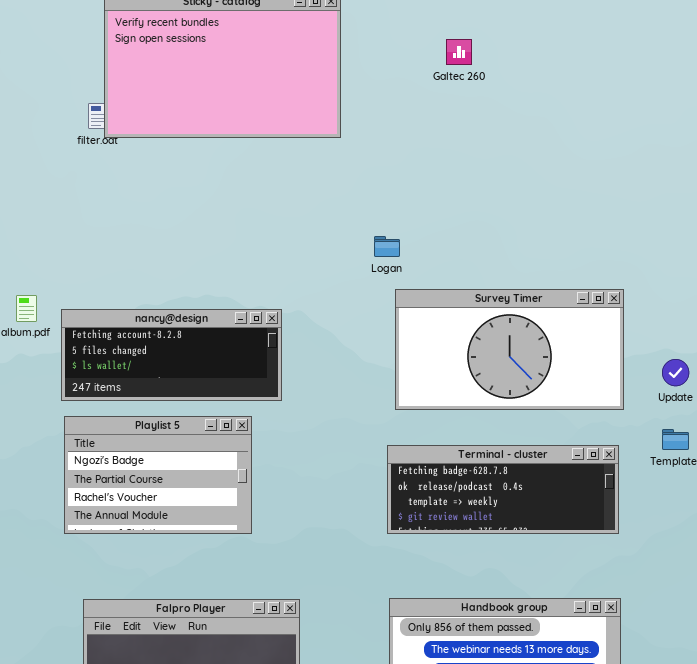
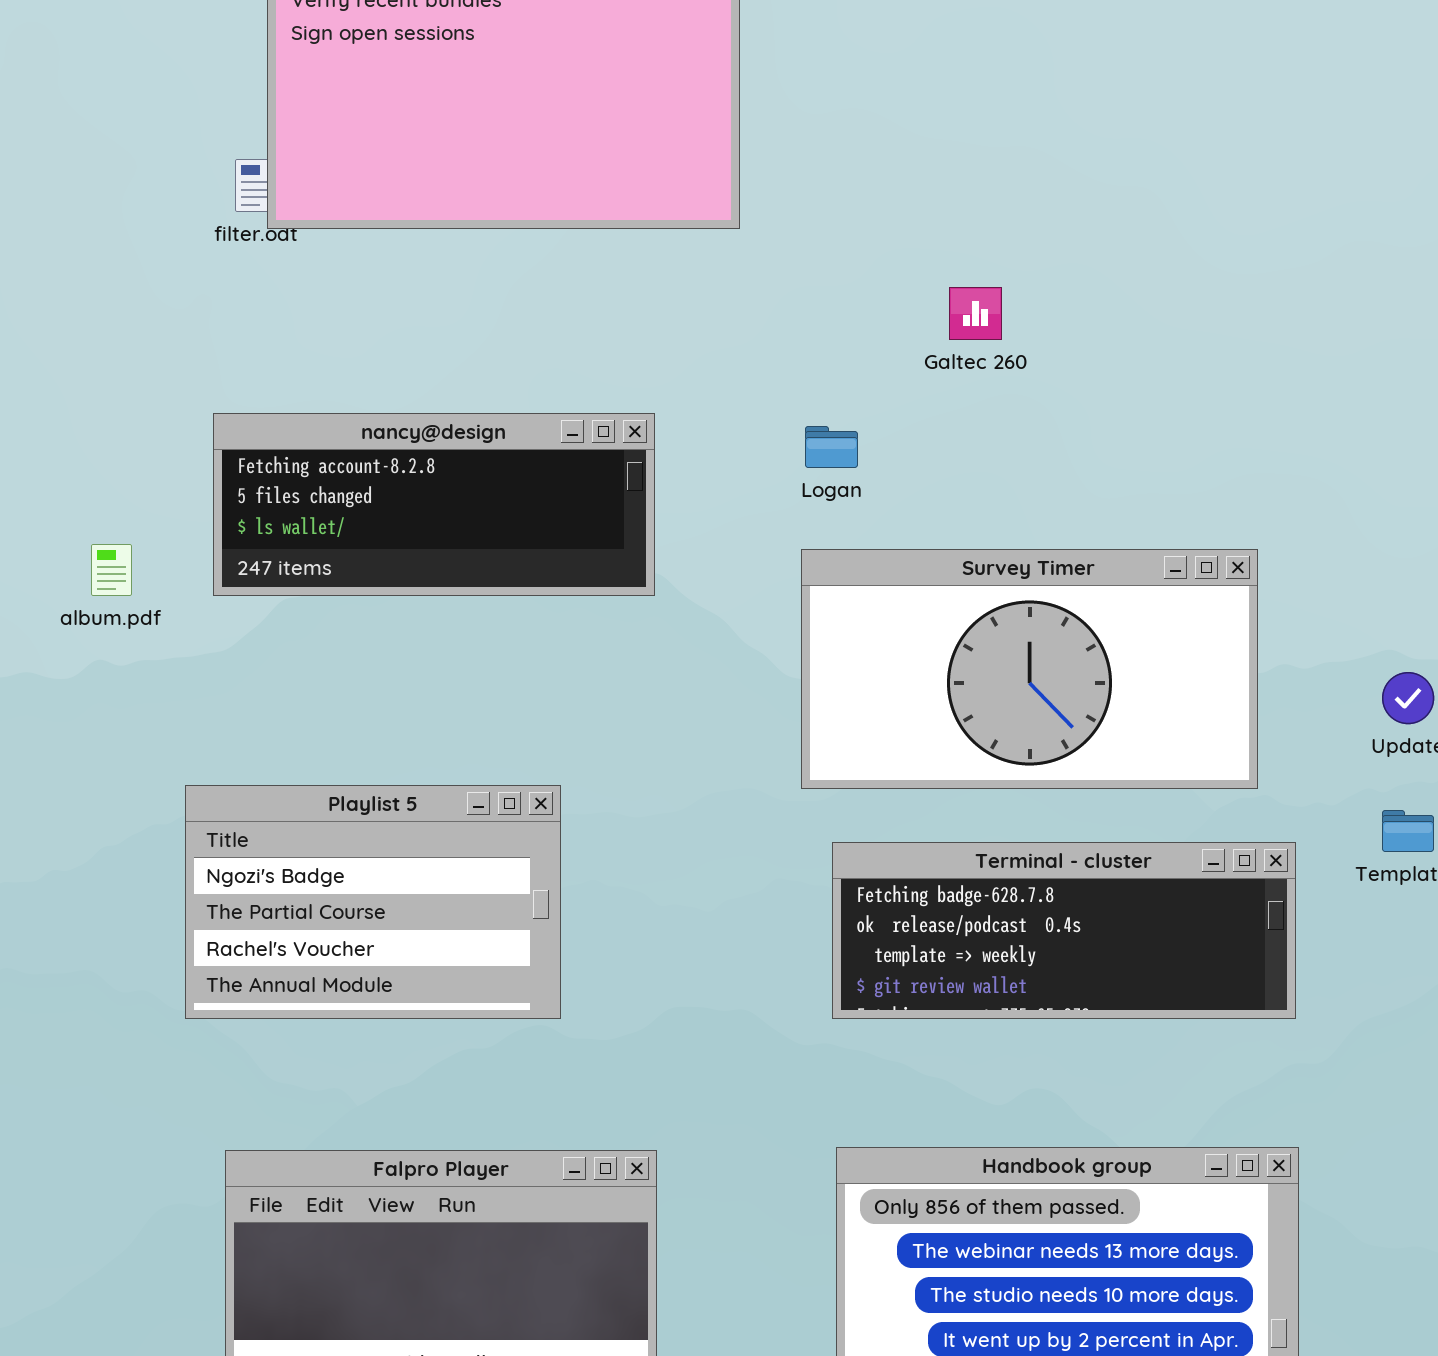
Galtec 260: [446,39,472,65] -> [949,287,1002,340], moved
Survey Timer: [395,289,624,410] -> [801,549,1258,789], moved
nancy@design: [61,309,282,401] -> [213,413,655,596], moved

